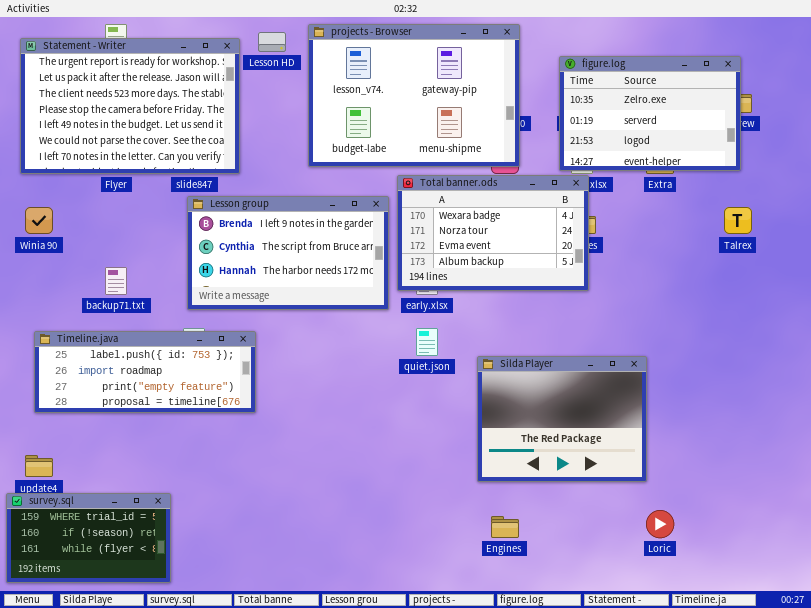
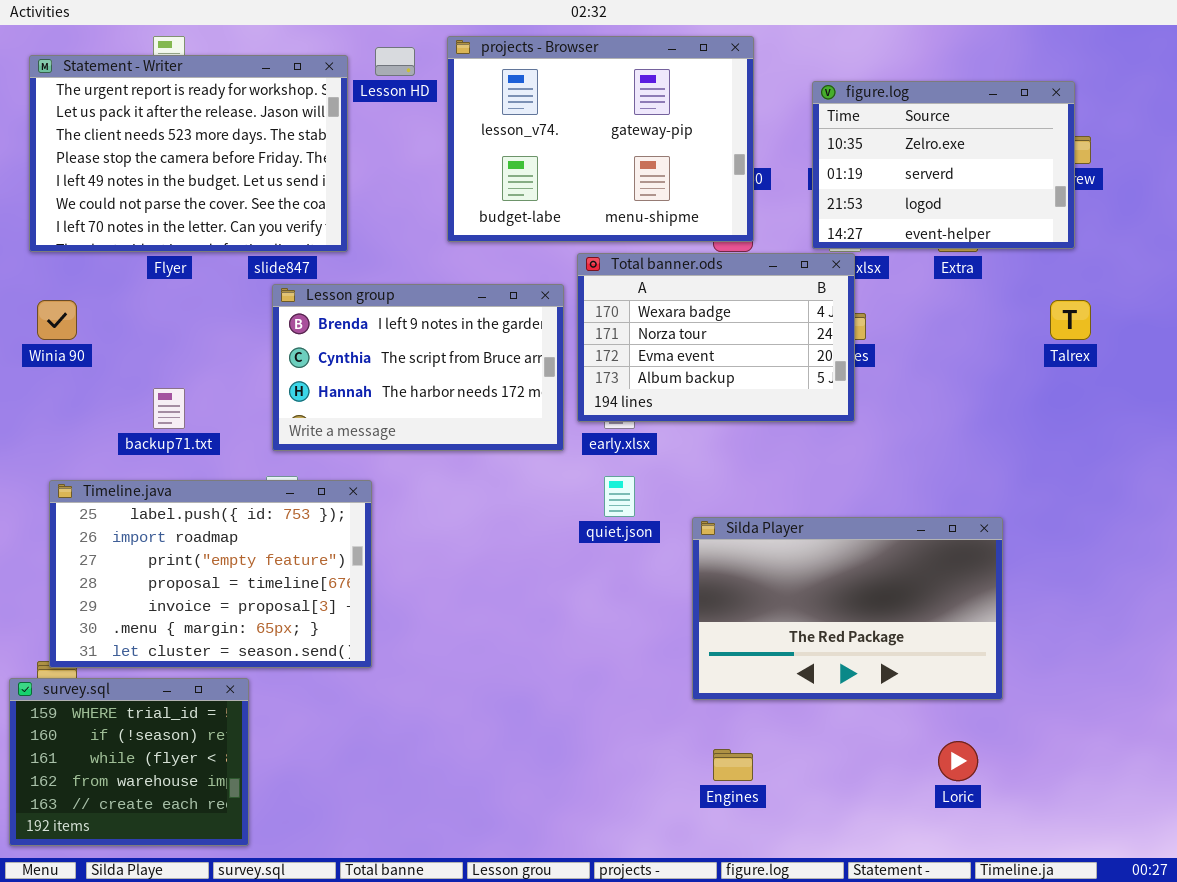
Timeline.java: [34,331,256,413] -> [49,480,372,668], resized
Silda Player: [477,356,647,482] -> [692,517,1003,700], resized
survey.sql: [6,493,171,583] -> [9,678,249,846], resized

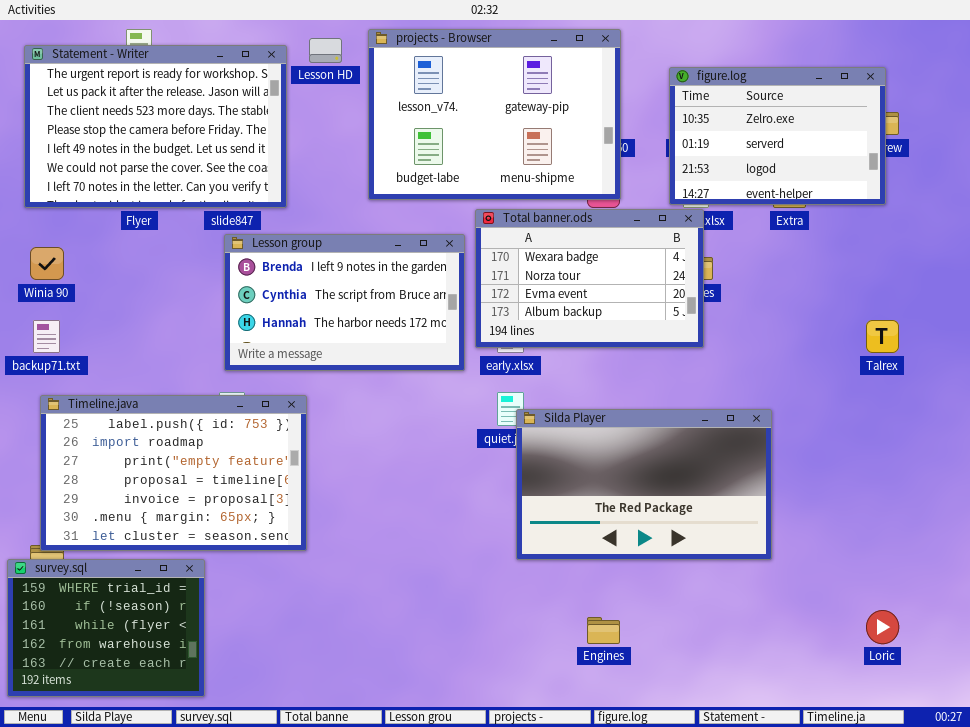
Talrex: [1050,300,1091,340] -> [866,320,899,353], moved
backup71.txt: [153,388,185,429] -> [33,320,60,353], moved
Silda Player: [692,517,1003,700] -> [516,409,772,560], moved
Loric: [938,741,978,781] -> [866,610,899,644], moved

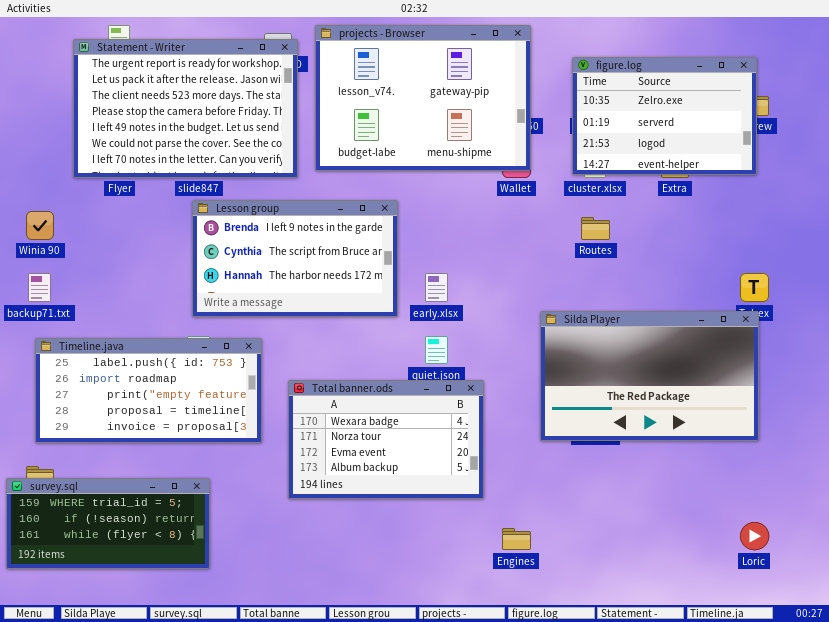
Statement - Writer: [24,45,287,208] -> [73,39,298,178], moved
Total banner.ods: [475,209,704,348] -> [288,380,484,499], moved
Timeline.java: [40,395,307,551] -> [35,338,262,443], resized
Silda Player: [516,409,772,560] -> [540,311,759,441], moved
survey.sql: [7,559,205,697] -> [6,478,210,569], resized

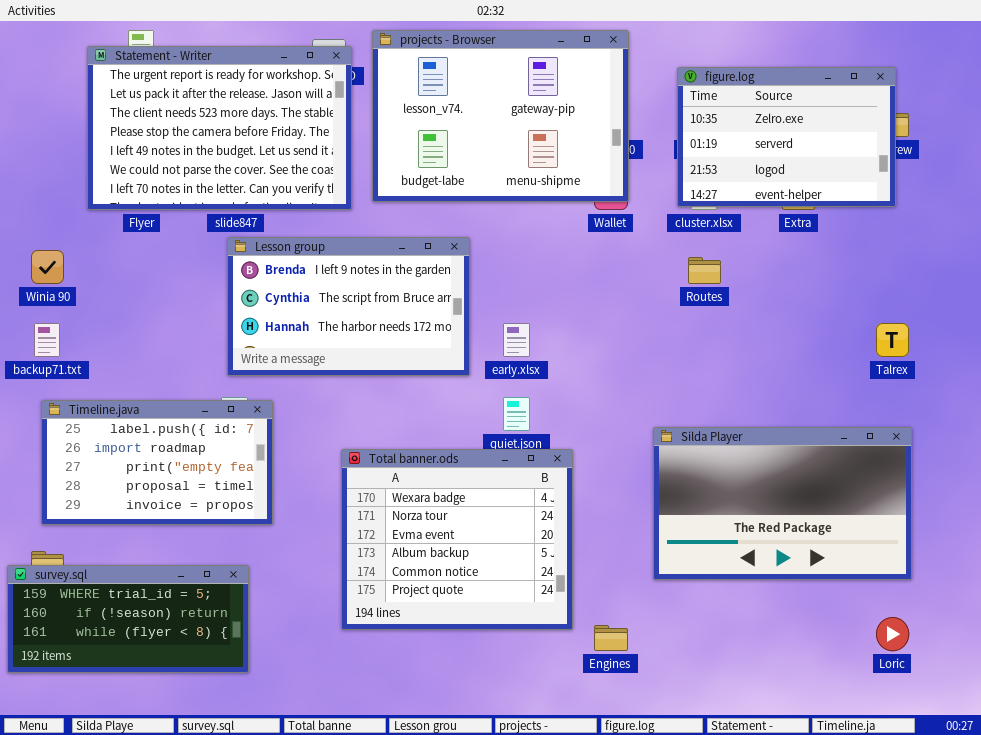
Silda Player: [540,311,759,441] -> [653,427,912,580], moved
Timeline.java: [35,338,262,443] -> [41,400,273,525], resized
Total banner.ods: [288,380,484,499] -> [341,449,573,630], resized

